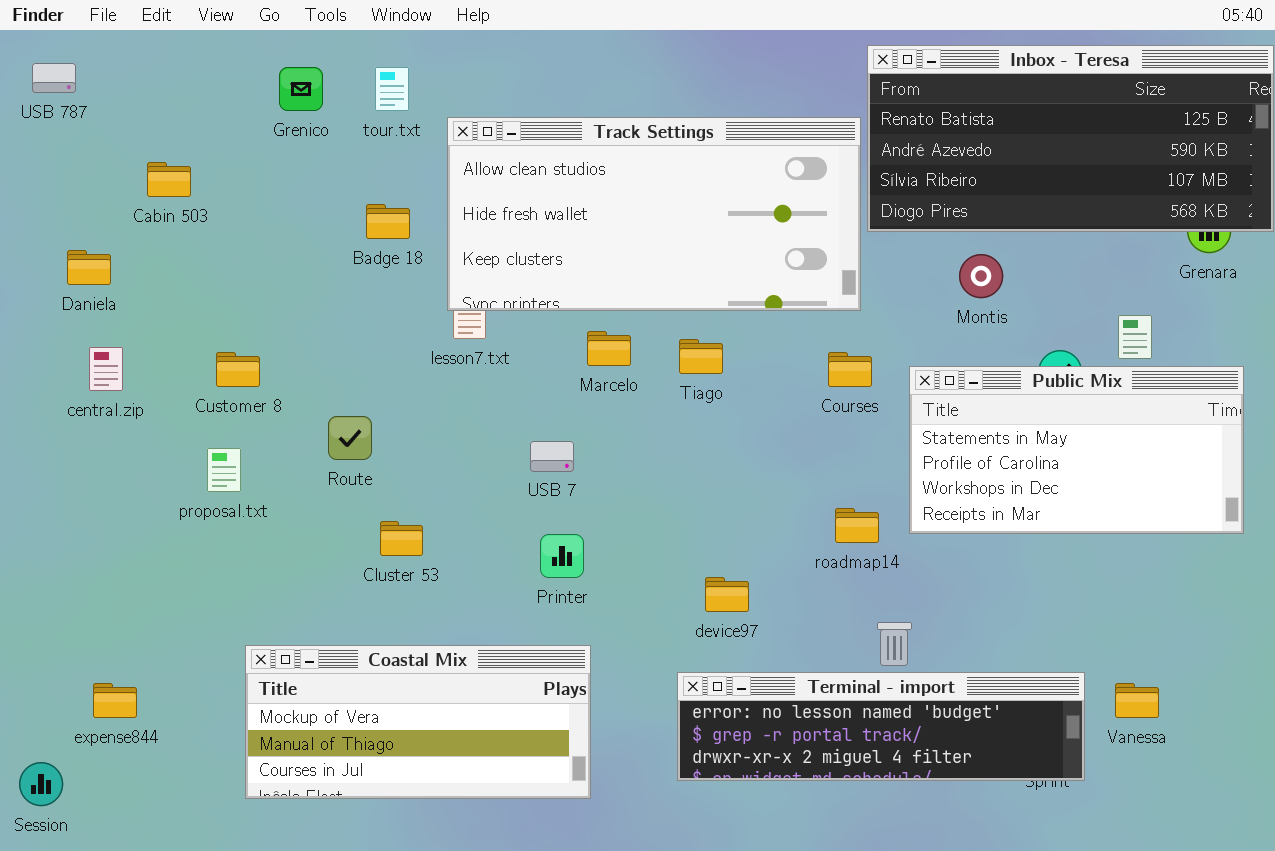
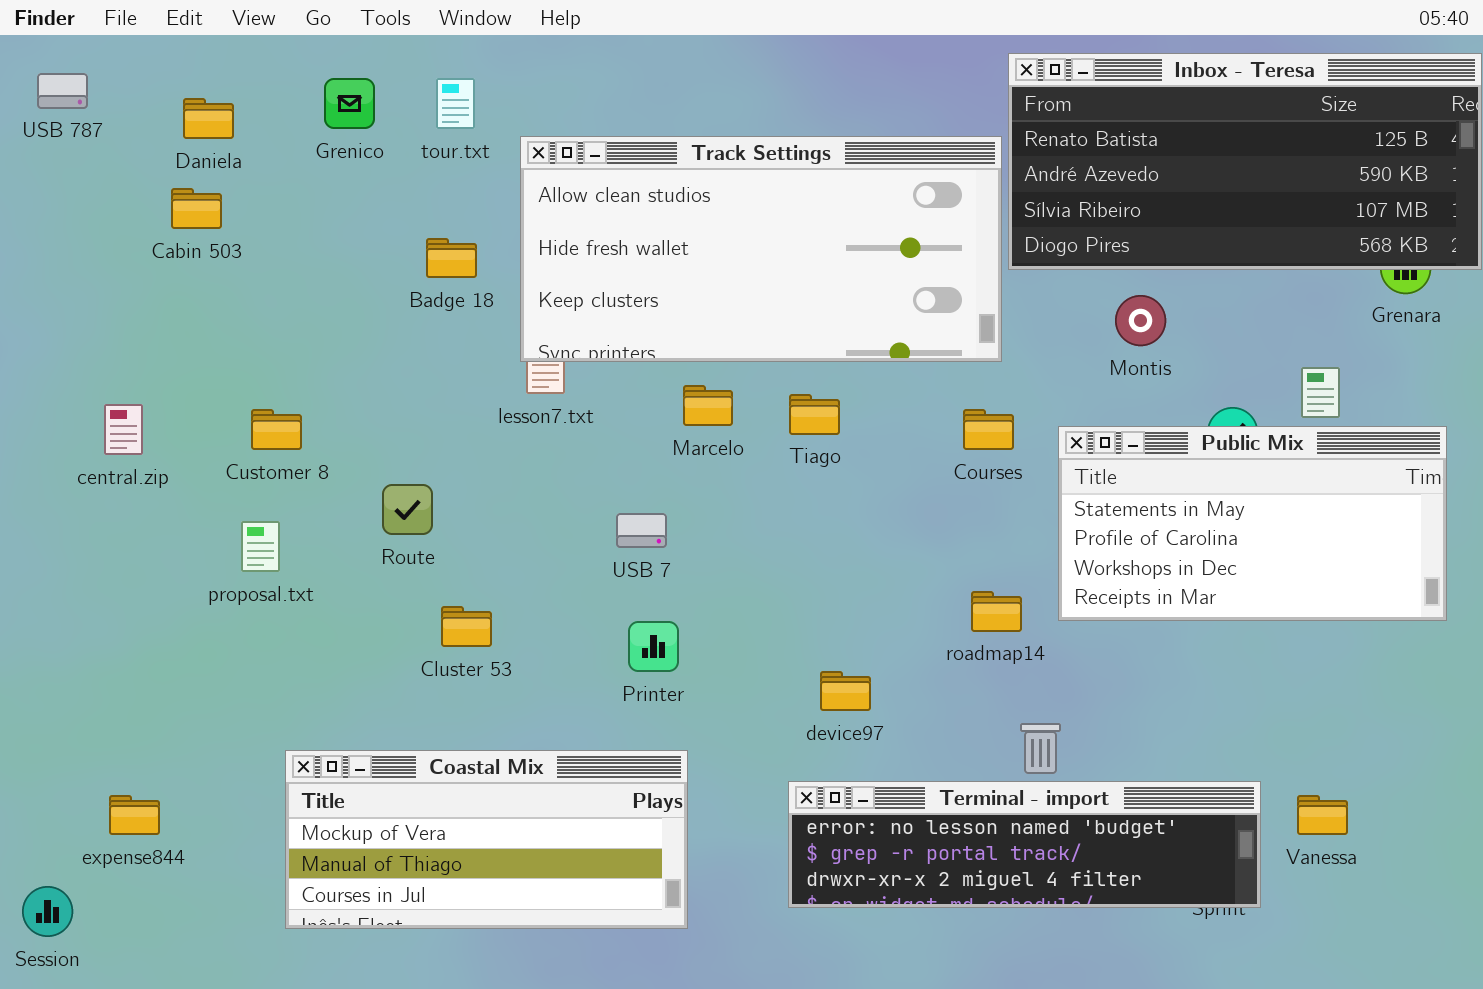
Daniela: [67,250,111,285] -> [183,98,234,139], moved

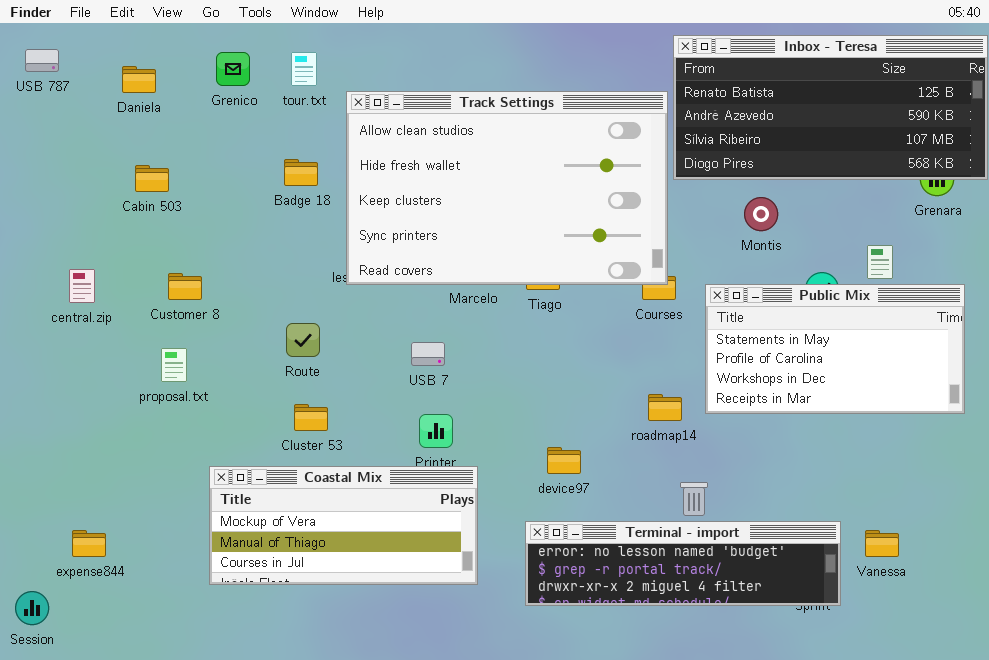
Track Settings: [520,136,1002,362] -> [346,91,668,285], resized
Cabin 503: [171,188,222,229] -> [135,165,169,192], moved
Route: [382,484,433,535] -> [286,323,320,357], moved
Coastal Mix: [285,750,688,929] -> [209,466,478,585], moved

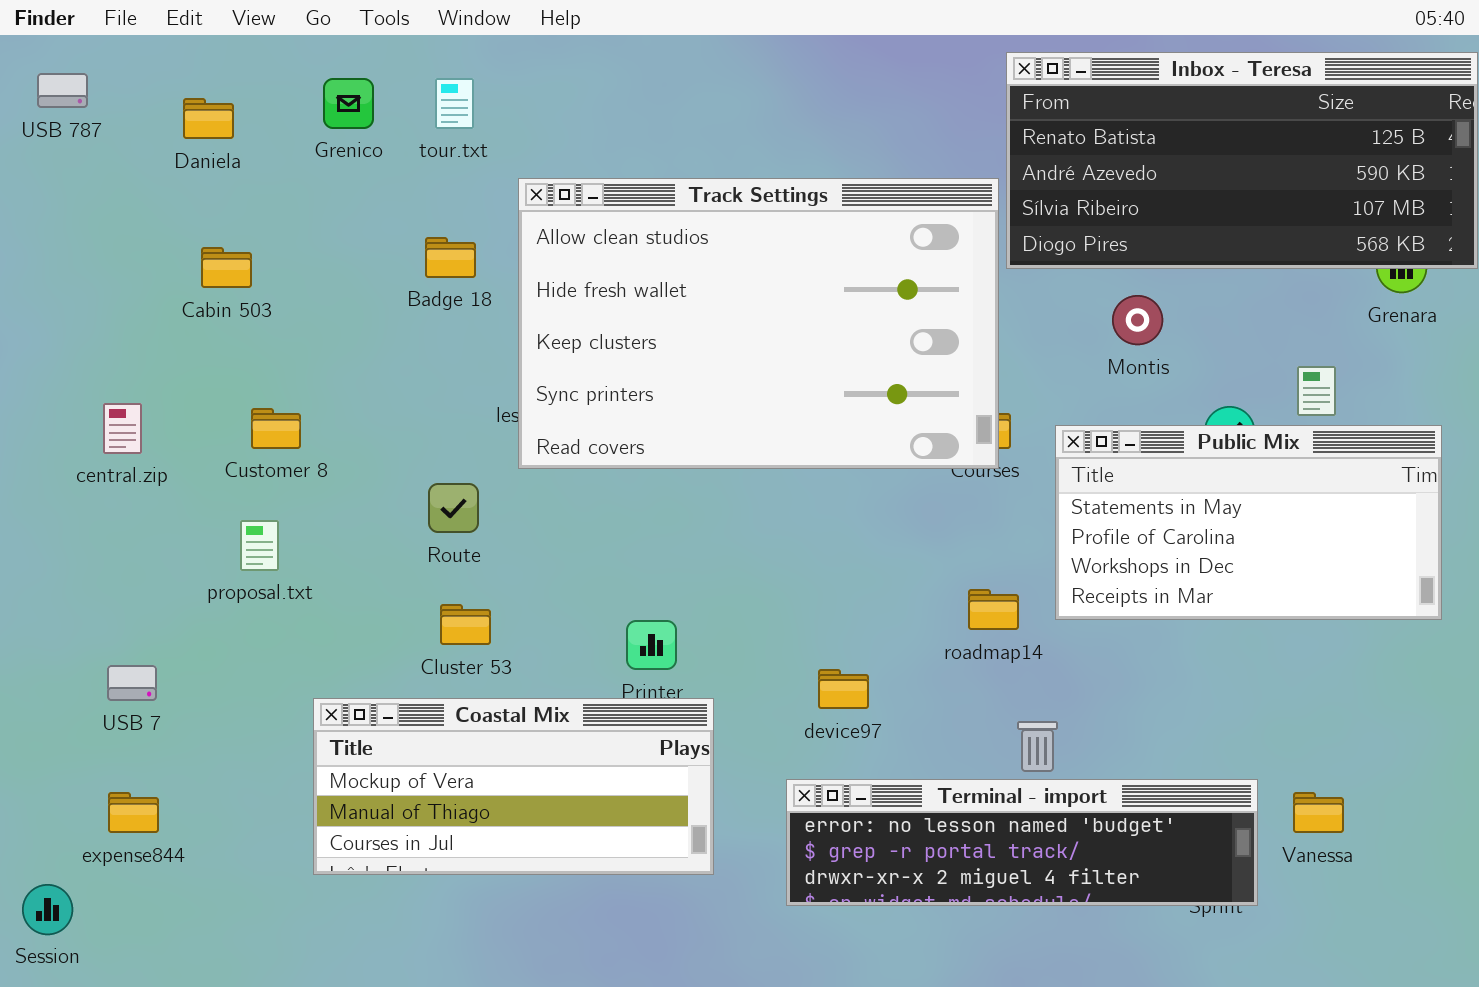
Track Settings: [346,91,668,285] -> [518,178,999,469], moved
USB 7: [411,342,445,366] -> [107,665,157,701], moved

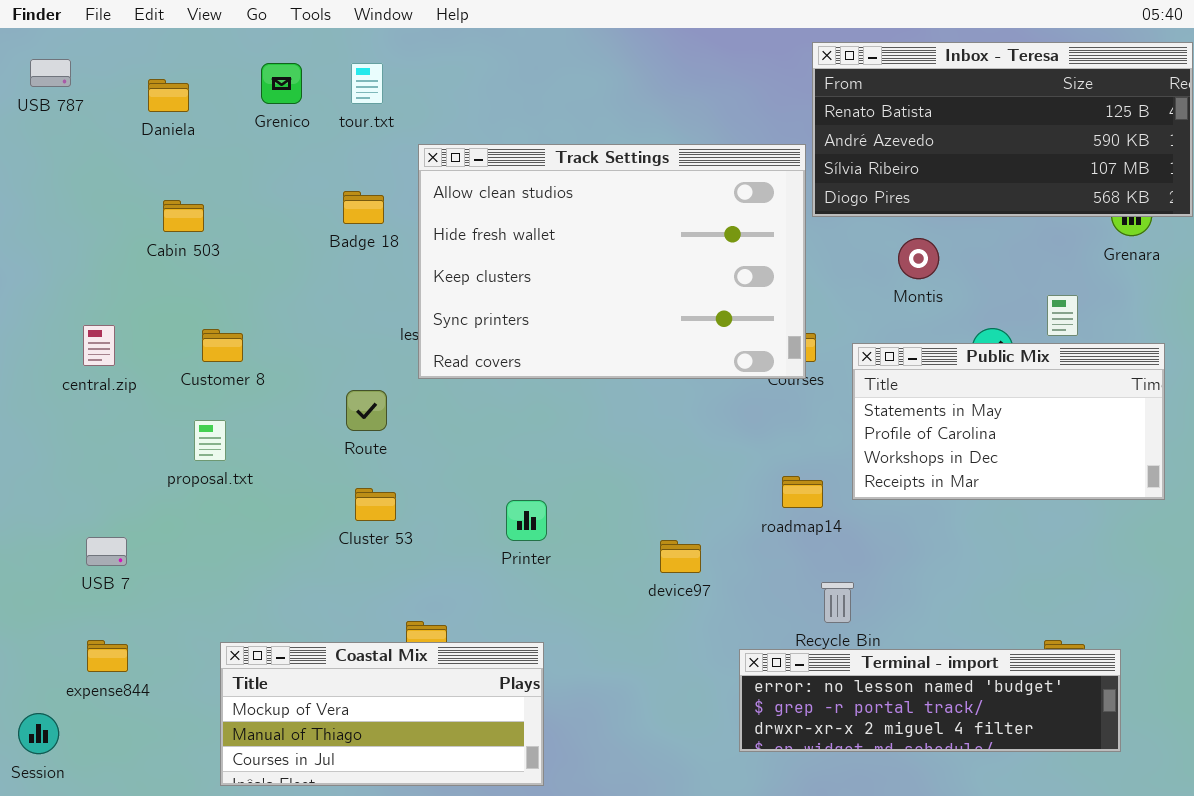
Coastal Mix: [313,698,714,875] -> [220,642,544,786], moved
Terminal - import: [786,779,1258,906] -> [739,649,1121,752], moved

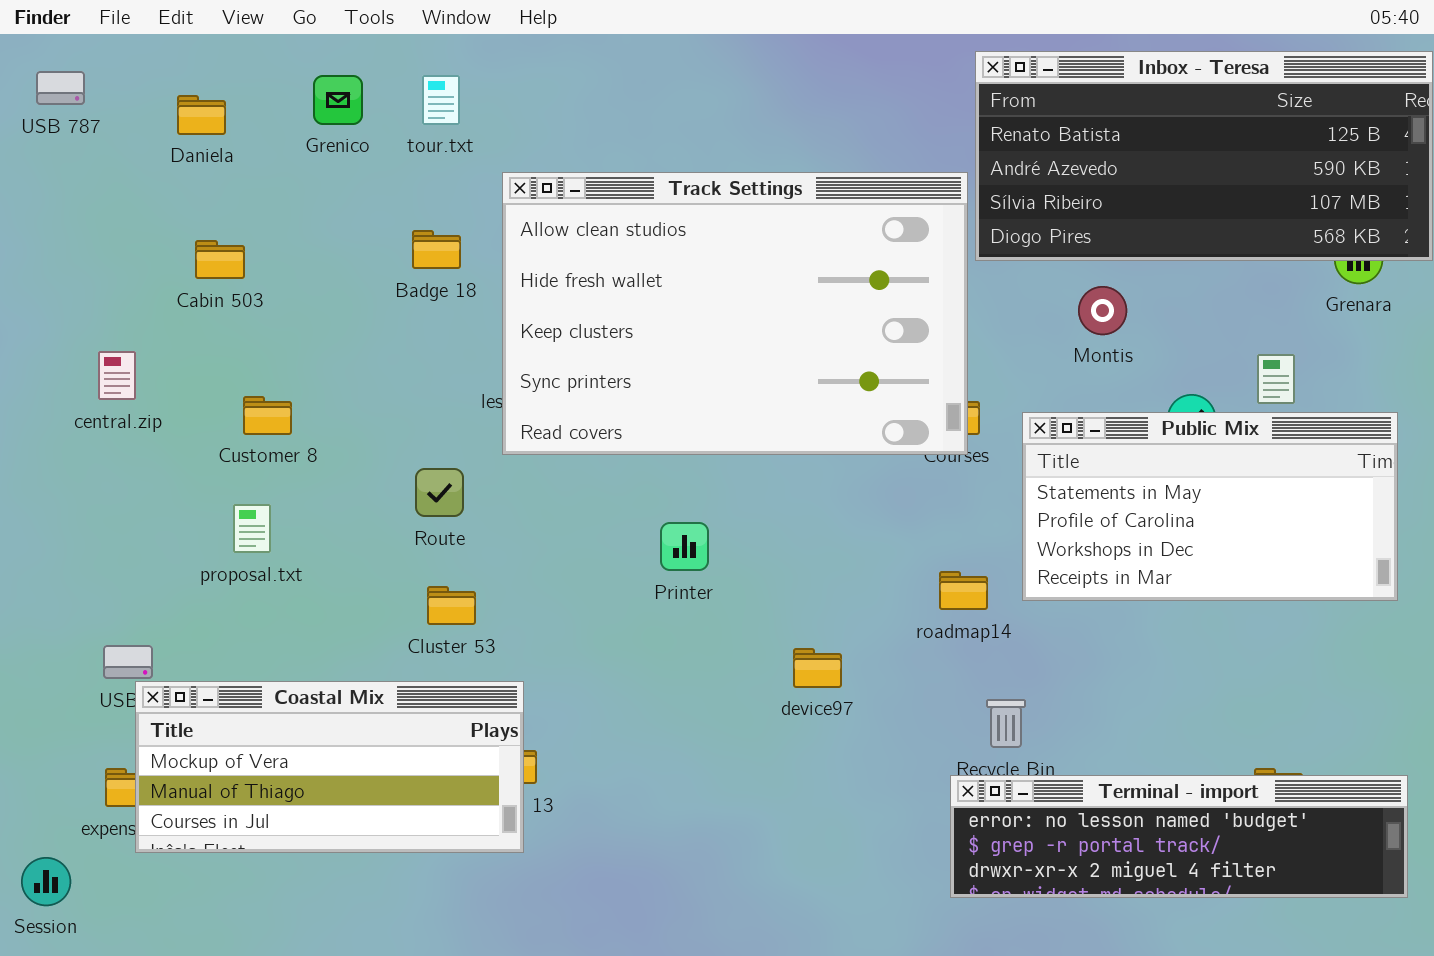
central.zip: [83,325,115,366] -> [98,351,136,400], moved
Printer: [506,500,547,541] -> [660,522,709,571], moved
Coastal Mix: [220,642,544,786] -> [135,681,524,853], moved
Terminal - import: [739,649,1121,752] -> [950,775,1408,898], moved

